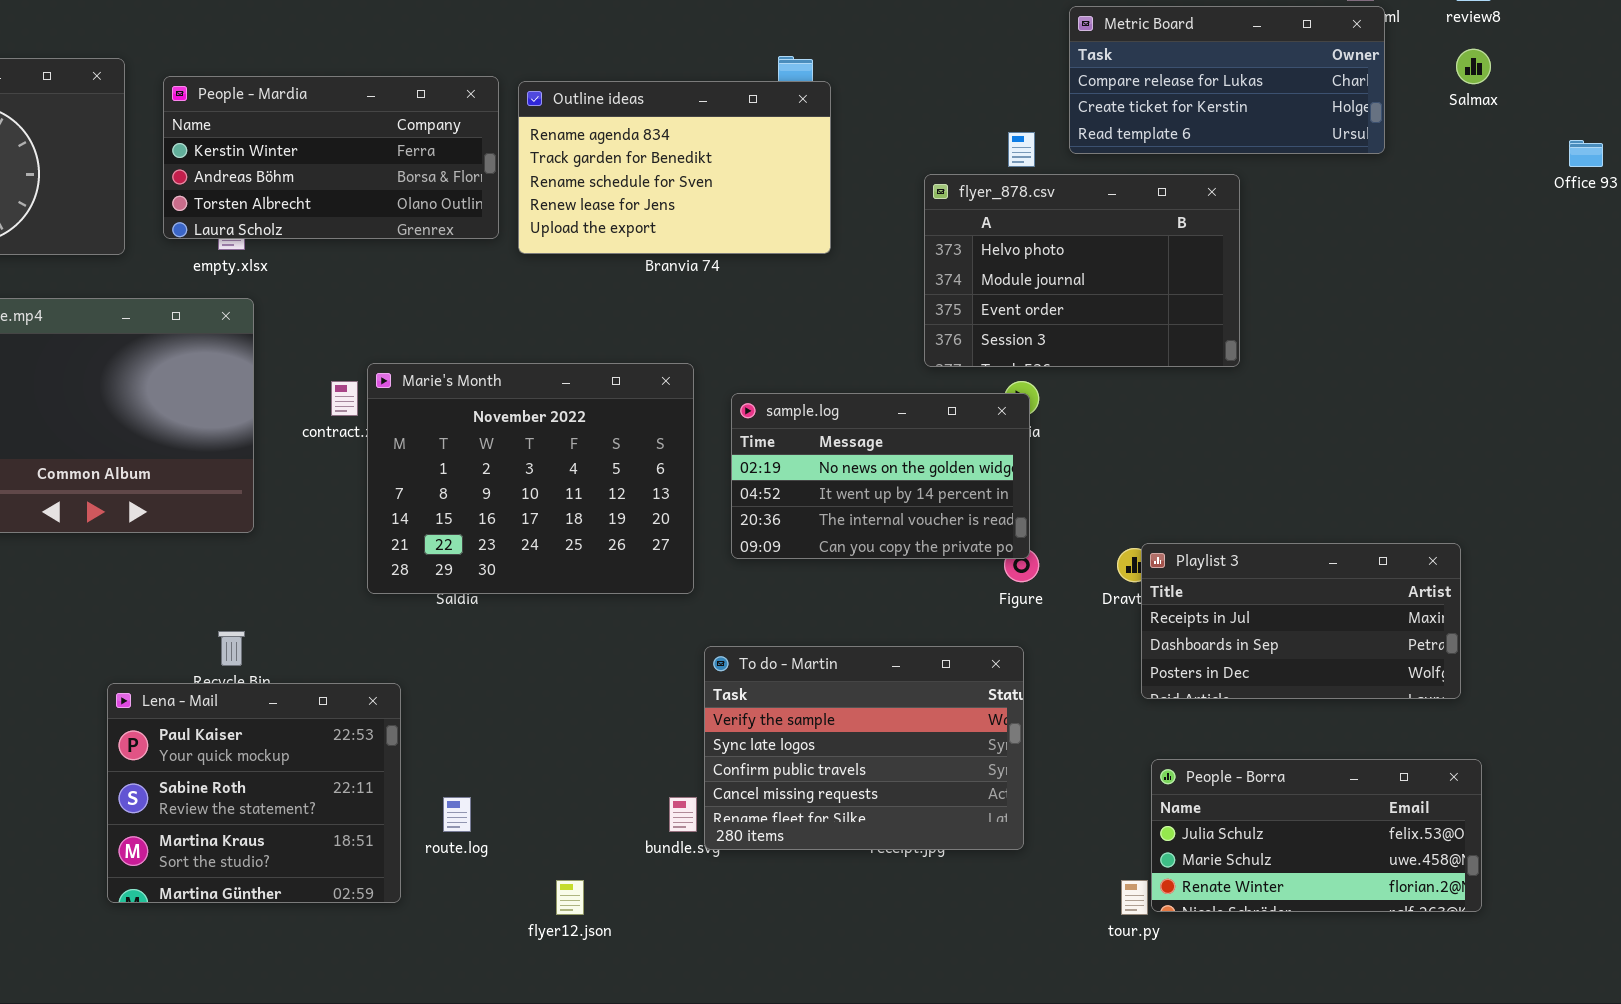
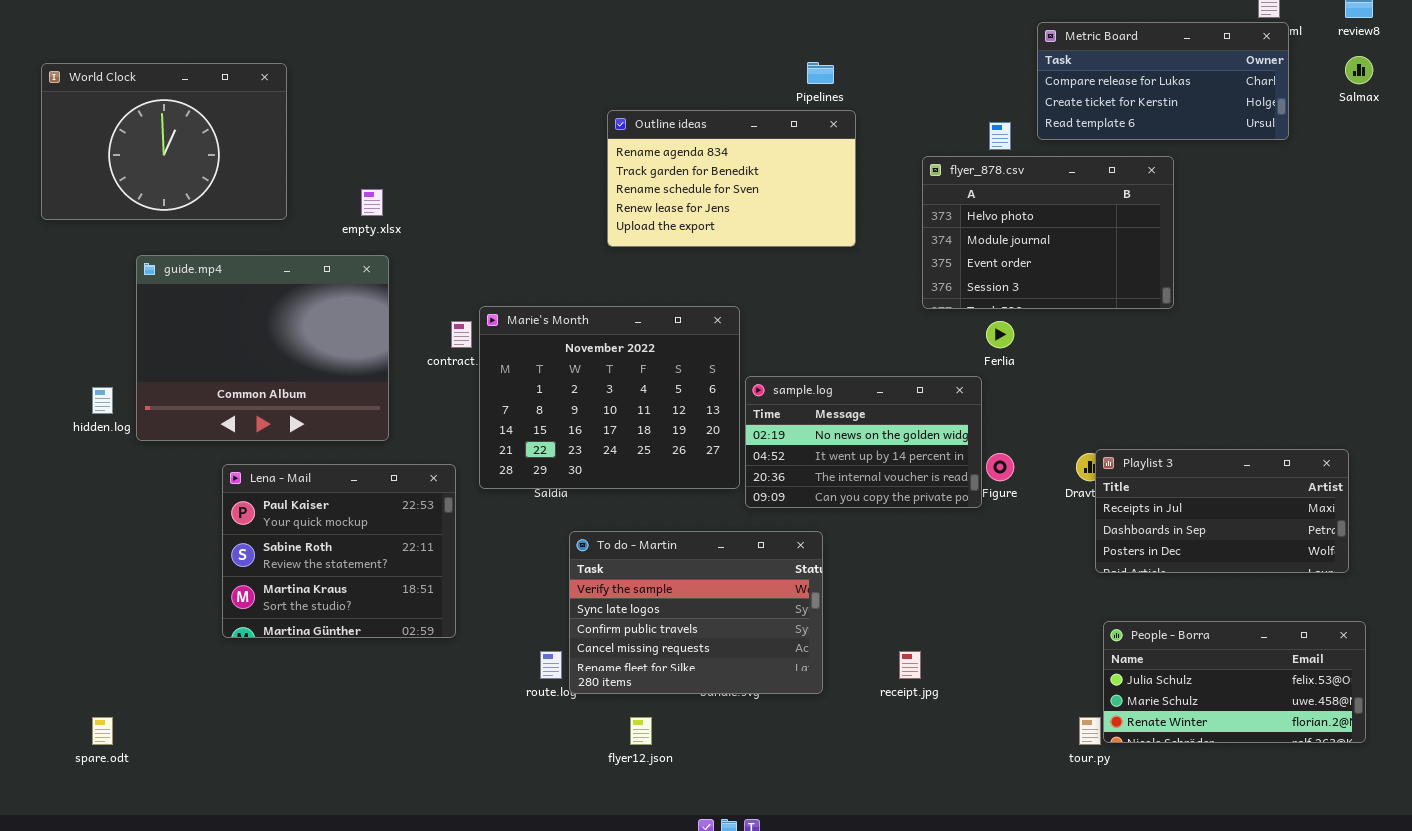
People - Mardia: [163,76,499,239] -> none, closed
Outline ideas: [518,81,831,254] -> [607,110,856,247], moved
sample.log: [731,393,1030,559] -> [745,376,982,508], moved
To do - Martin: [704,646,1024,850] -> [569,531,823,694], moved
Lena - Mail: [107,683,401,903] -> [222,464,456,638], moved

